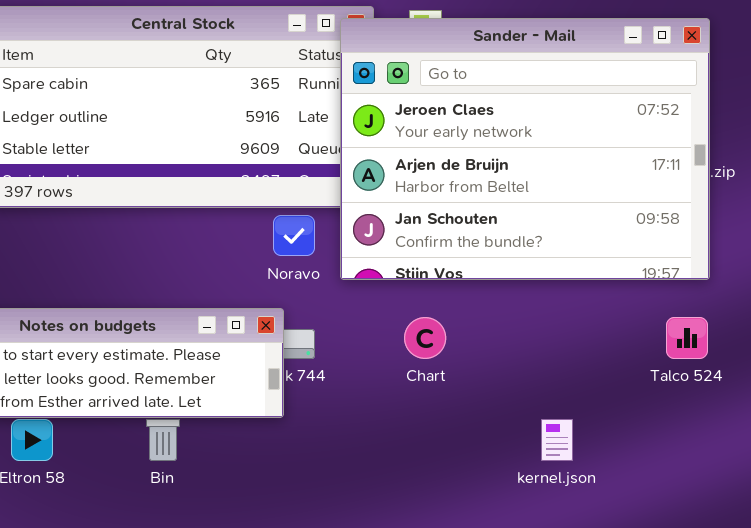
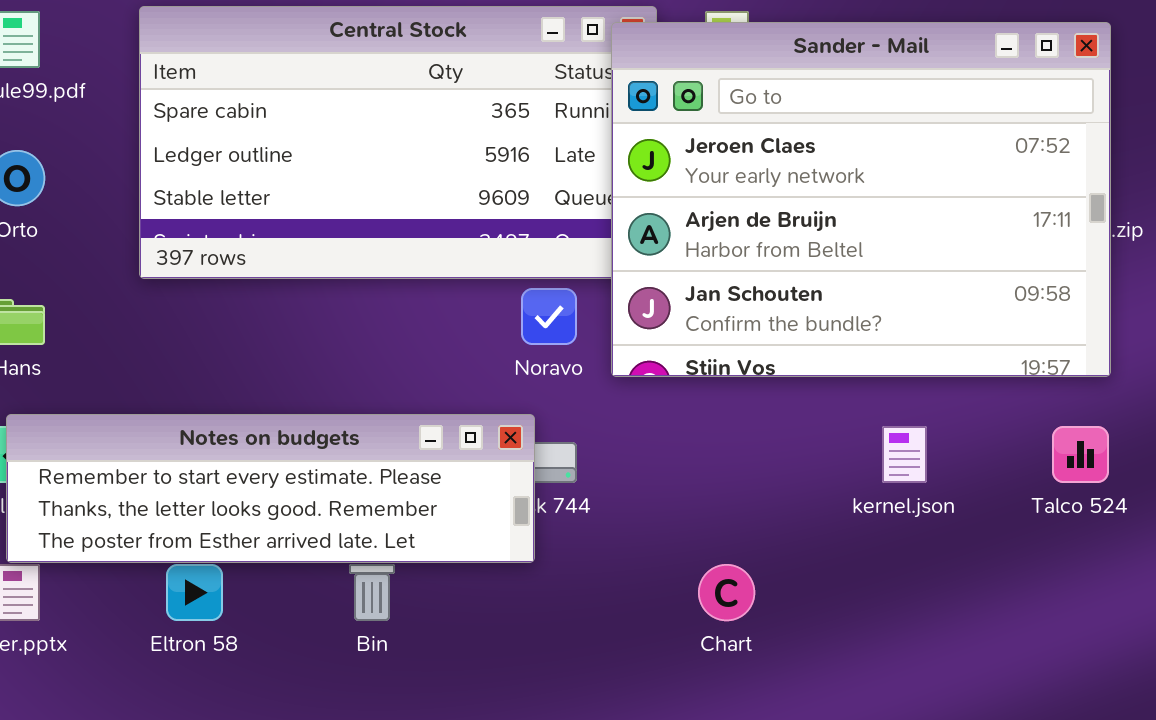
Chart: [404,317,446,359] -> [698,564,755,621], moved
kernel.json: [541,419,573,461] -> [882,426,927,483], moved

